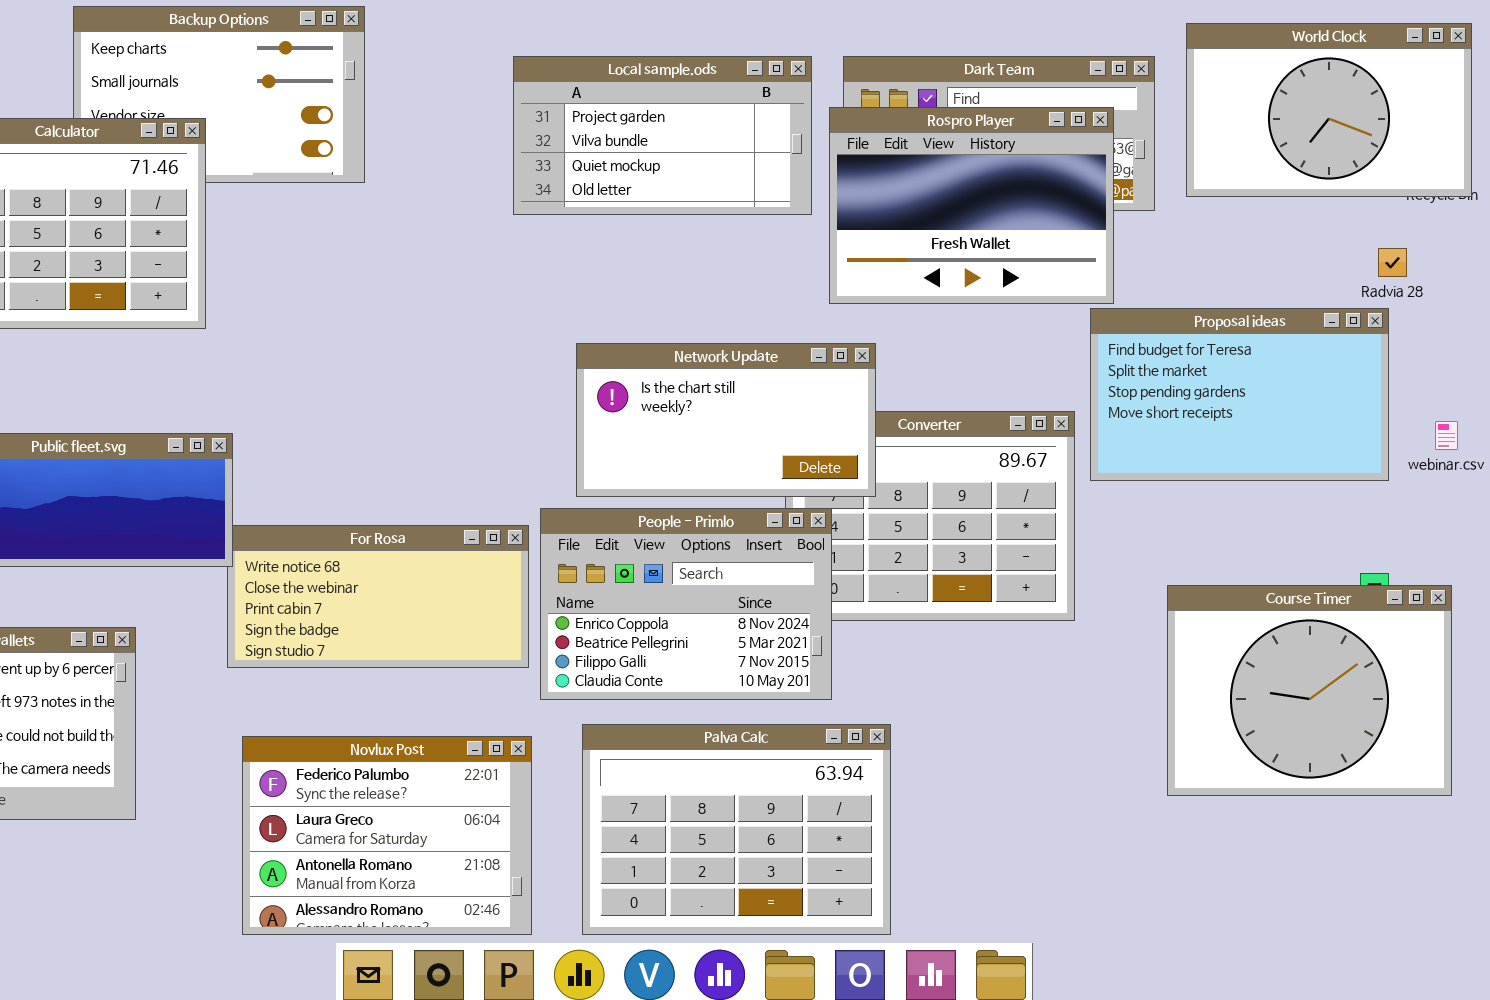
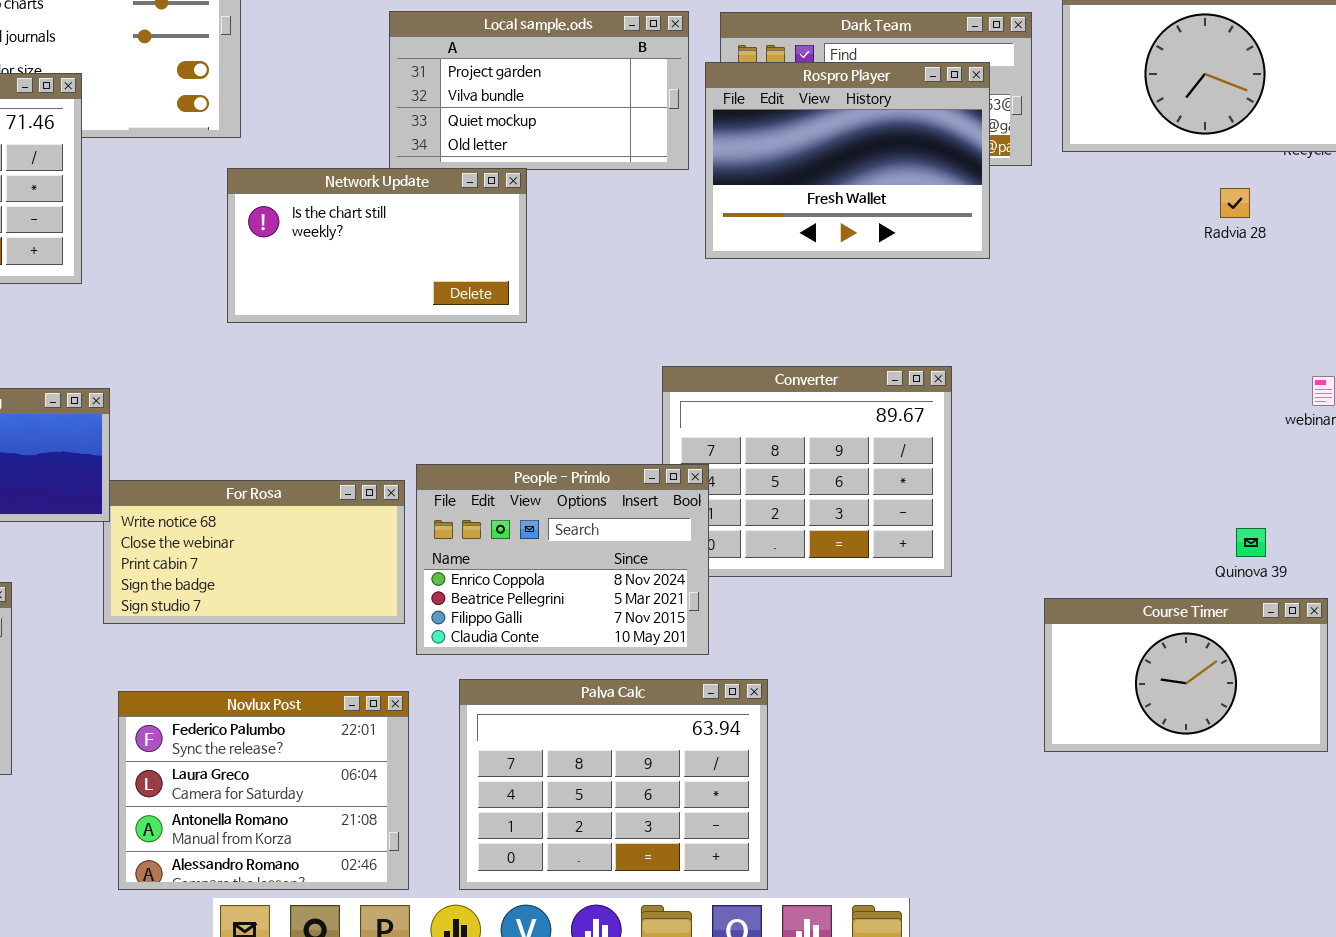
Radvia 28: [1378,248,1407,277] -> [1220,188,1250,218], moved
Proposal ideas: [1090,308,1389,481] -> none, closed
Network Update: [576,343,876,497] -> [227,168,527,323], moved
Course Timer: [1167,585,1452,796] -> [1044,598,1328,752], resized

